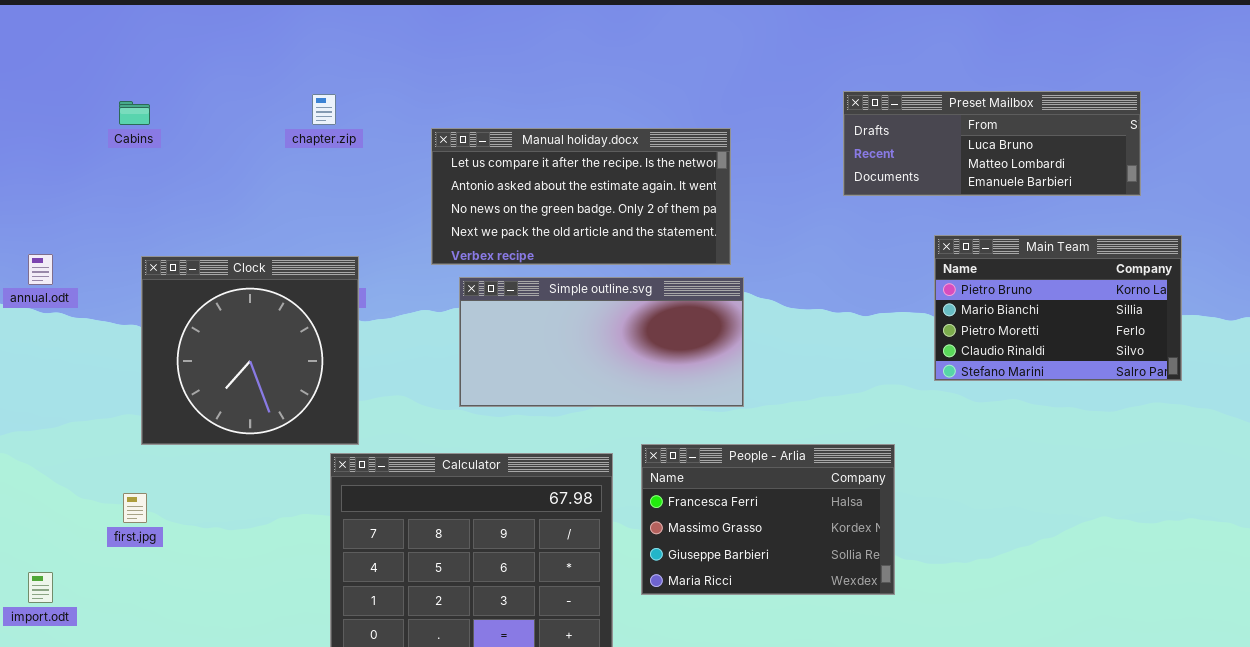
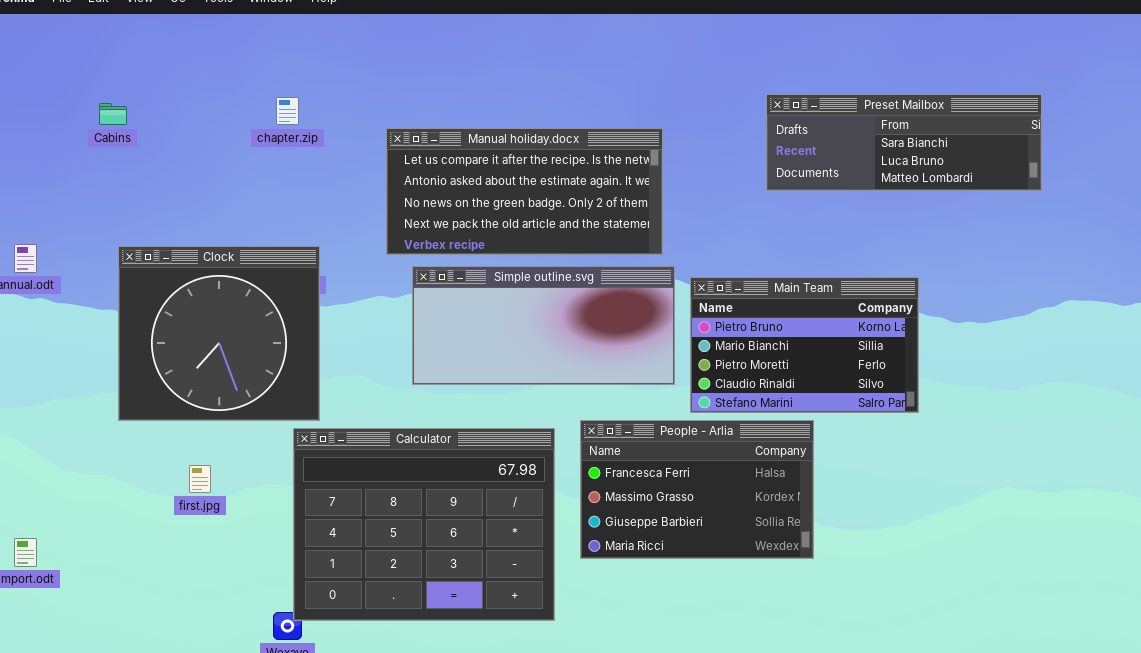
Preset Mailbox: [843,91,1141,196] -> [766,94,1042,191], scrolled up 1 row
Main Team: [934,235,1182,381] -> [690,277,919,413], moved
first.jpg: [123,493,147,523] -> [189,465,211,493], moved

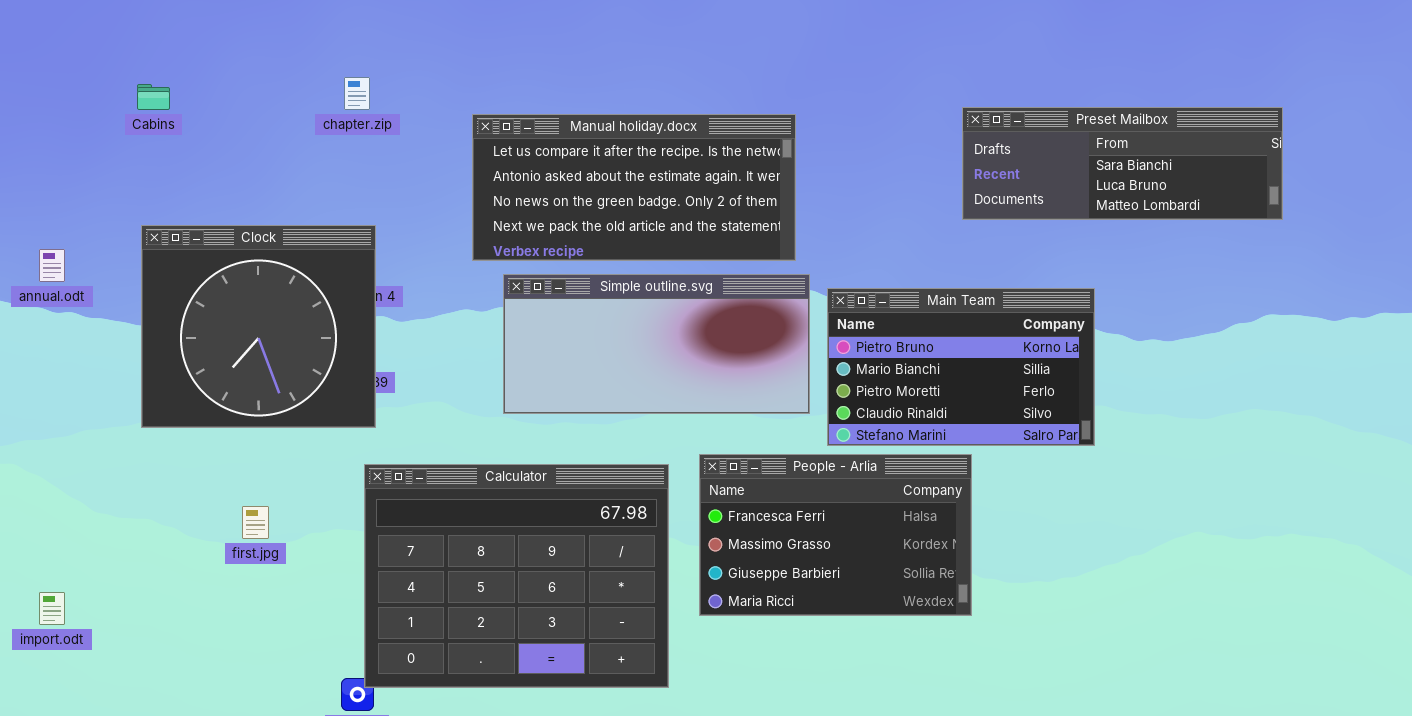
Preset Mailbox: [766,94,1042,191] -> [962,107,1283,220], moved
Clock: [118,246,320,421] -> [141,225,376,428], moved

